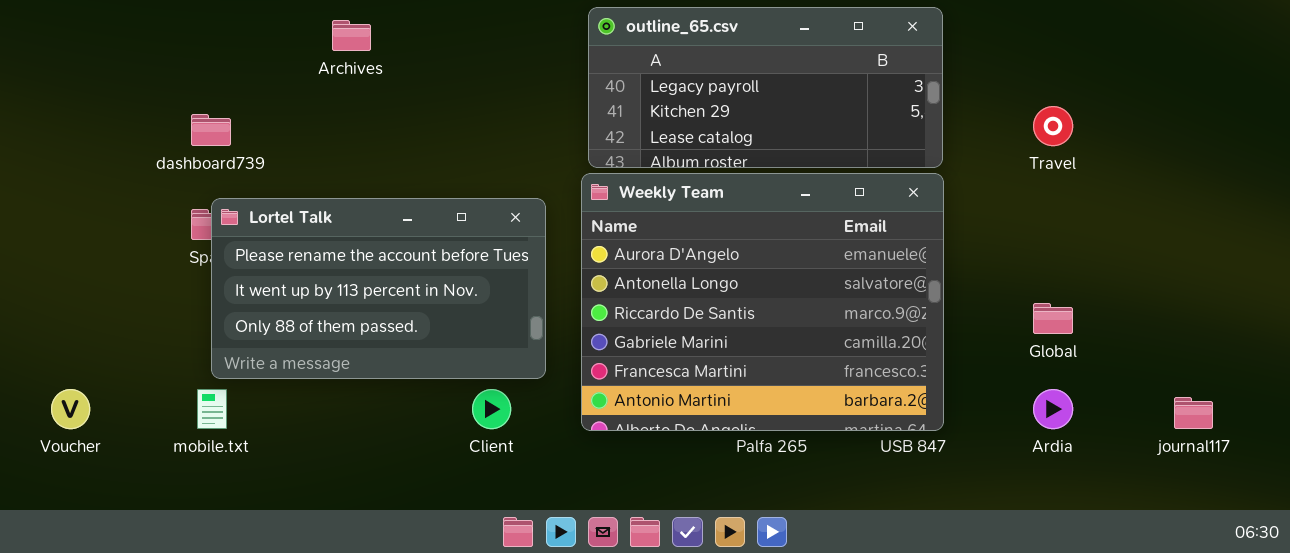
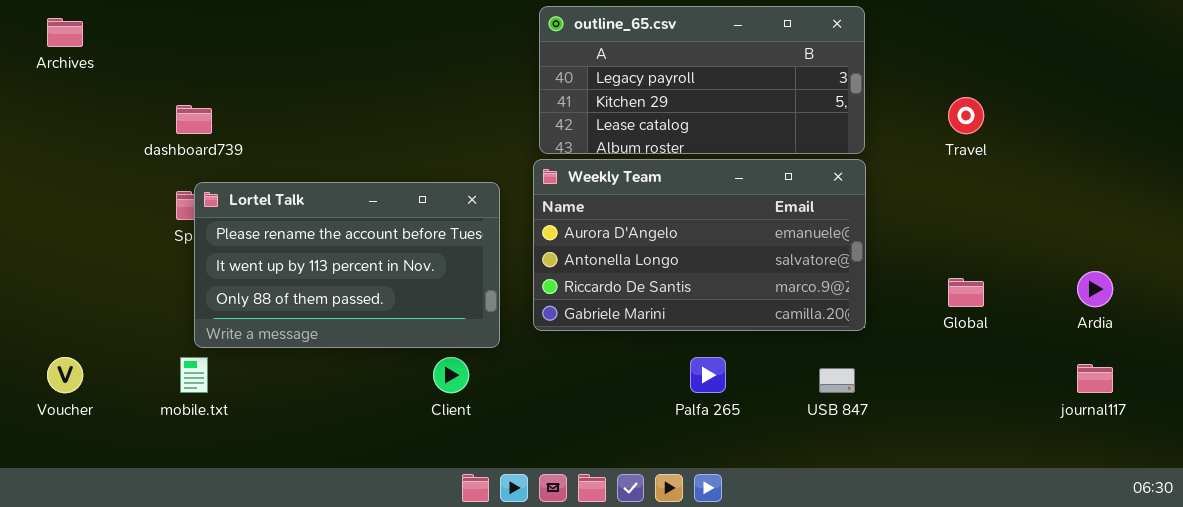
Archives: [332,20,371,51] -> [47,18,83,47], moved
Weekly Team: [581,173,944,431] -> [533,159,866,331], resized
Ardia: [1033,389,1073,429] -> [1077,271,1113,307], moved

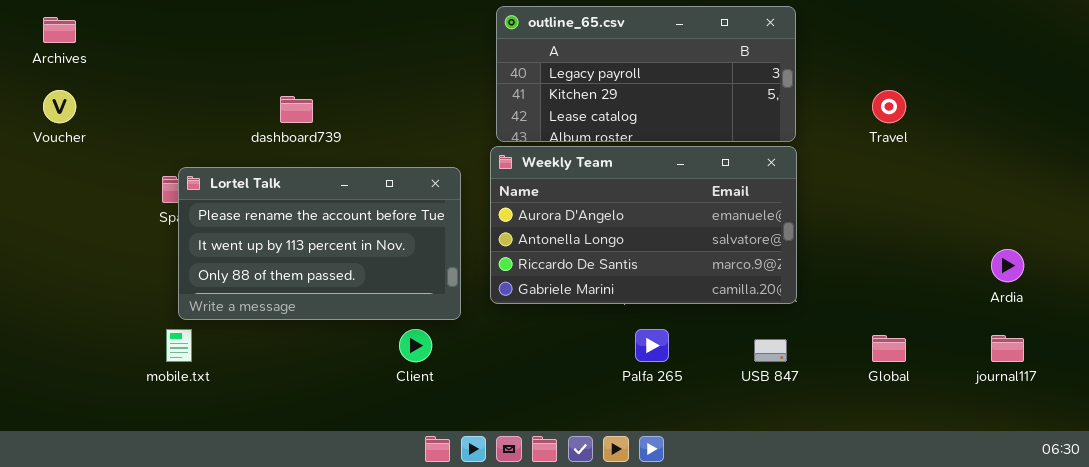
dashboard739: [176,105,212,134] -> [280,96,313,123], moved
Global: [948,278,984,307] -> [872,335,906,362], moved
Voucher: [47,357,83,393] -> [43,90,76,123], moved

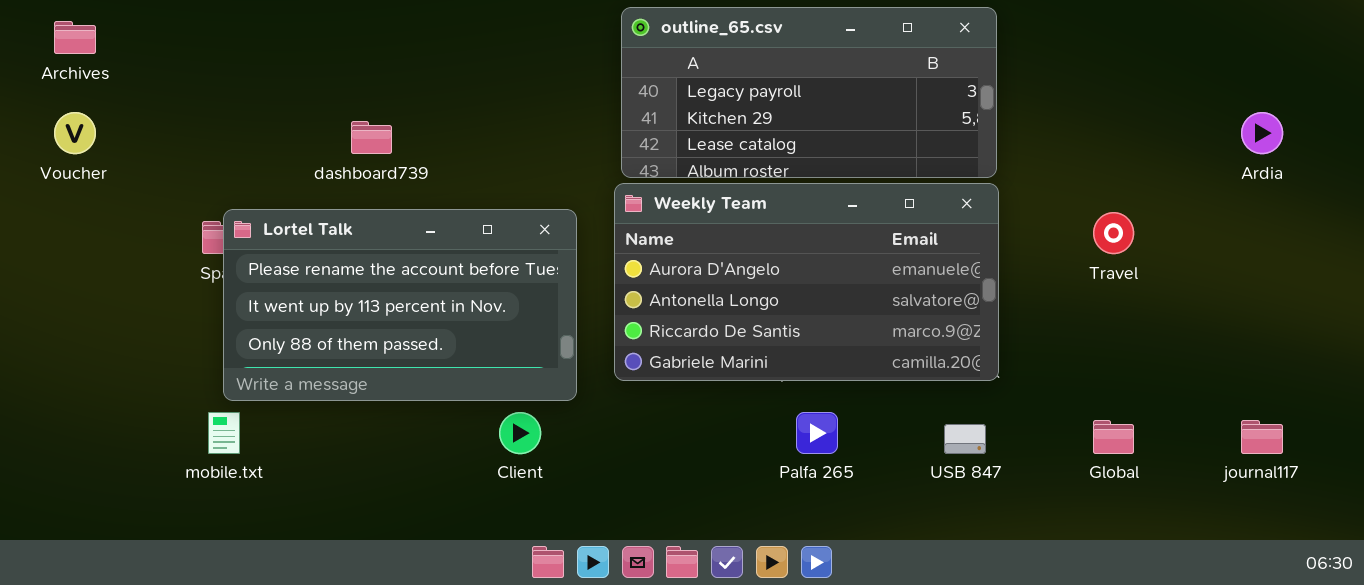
Travel: [872,90,906,123] -> [1093,212,1134,254], moved
Ardia: [991,249,1024,282] -> [1241,112,1283,154], moved

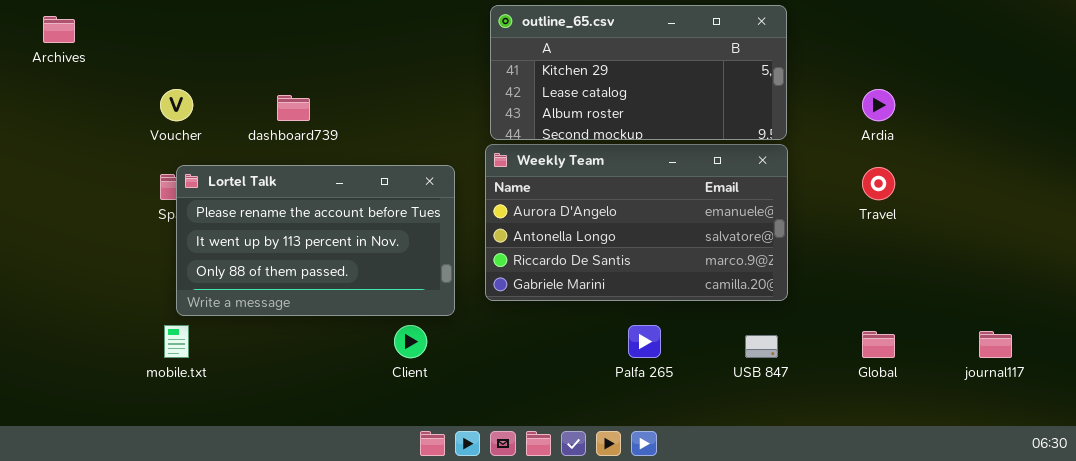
outline_65.csv: [621,7,997,178] -> [490,5,787,140], scrolled down 1 row
Voucher: [54,112,96,154] -> [160,89,193,121], moved
Ardia: [1241,112,1283,154] -> [862,89,895,121], moved

